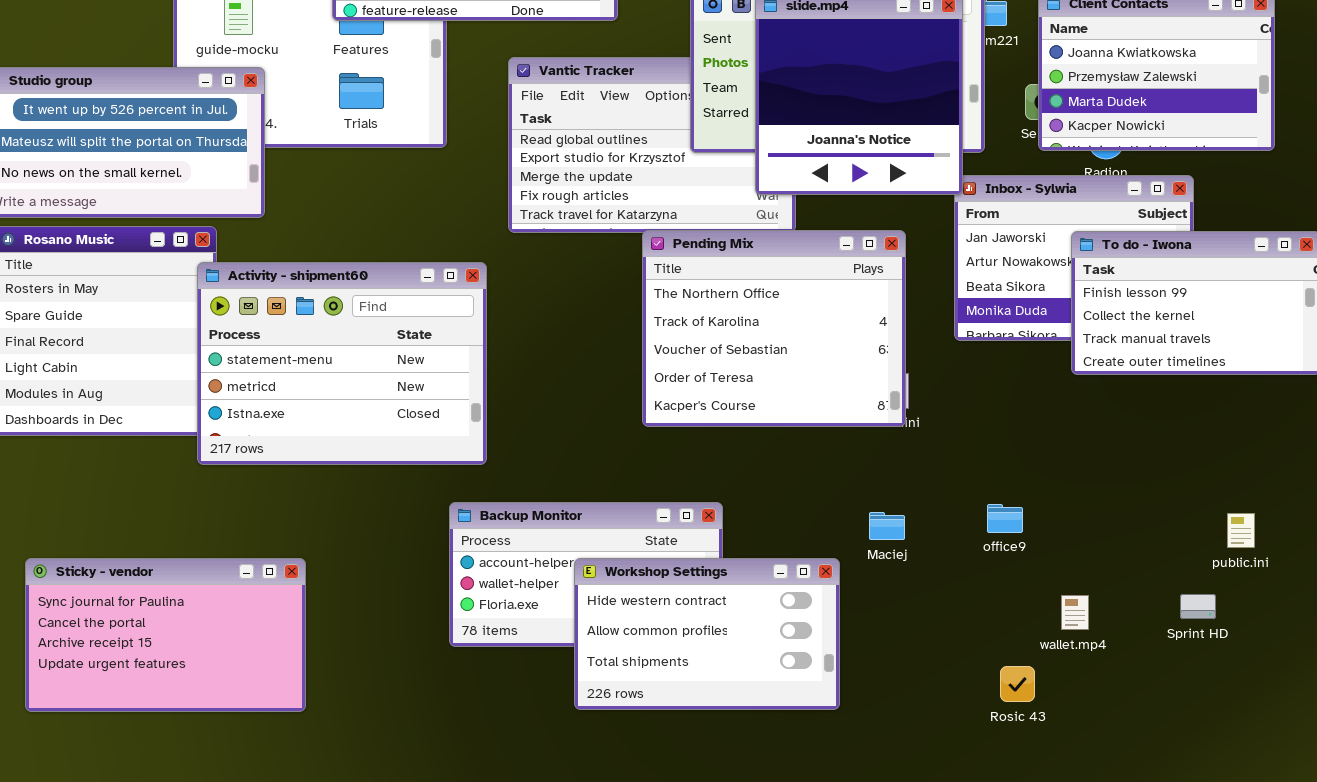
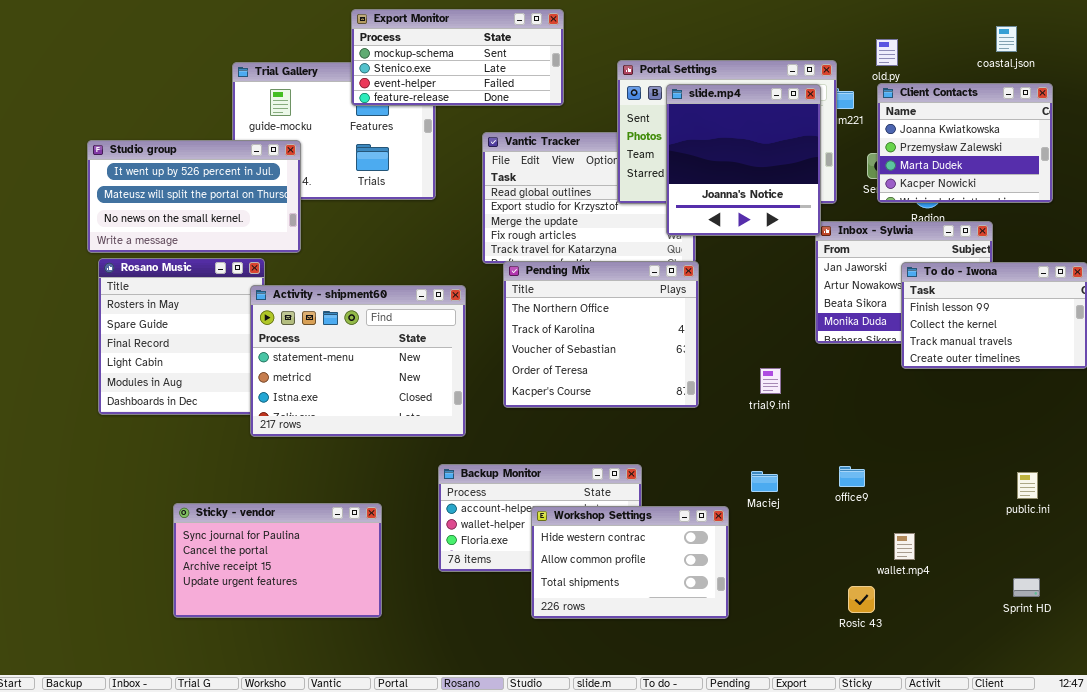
Pending Mix: [642,230,906,427] -> [503,261,699,408], moved
Sticky - vendor: [25,558,306,712] -> [173,503,382,618], moved
Sprint HD: [1180,594,1216,619] -> [1013,578,1040,597], moved

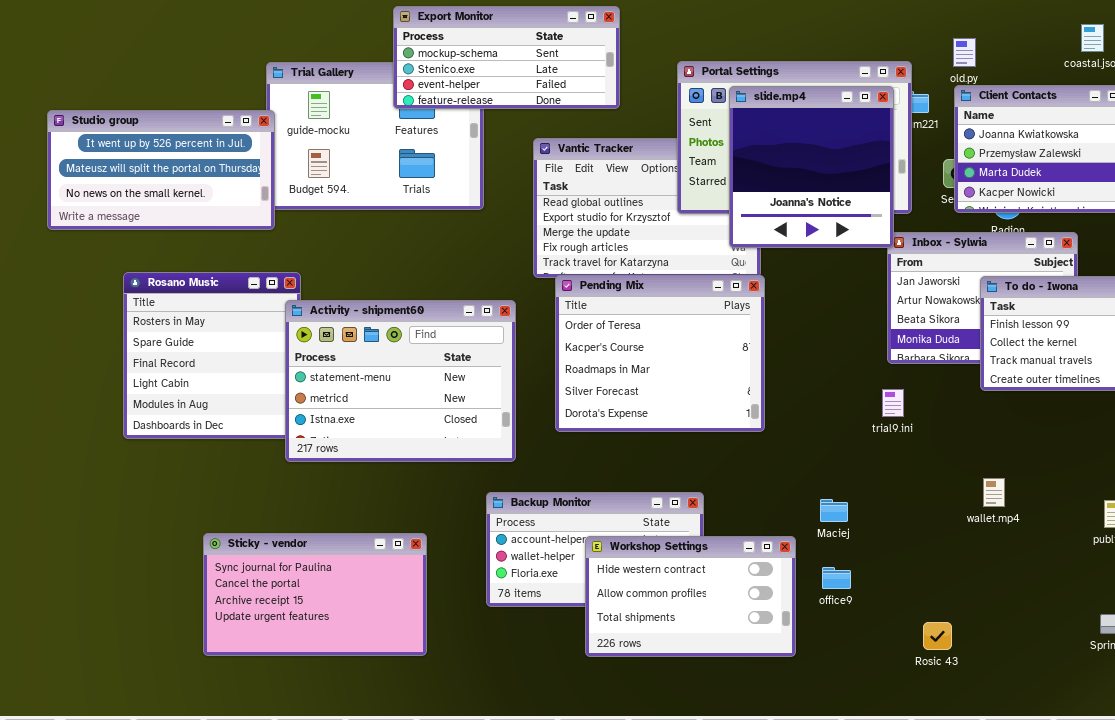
Studio group: [87,140,301,253] -> [47,110,275,230], moved
Pending Mix: [503,261,699,408] -> [555,275,765,432], scrolled down 3 rows
trial9.ini: [760,368,781,394] -> [882,389,904,417], moved
office9: [839,466,865,487] -> [822,567,851,589], moved
wallet.mp4: [894,533,915,560] -> [983,478,1005,507], moved

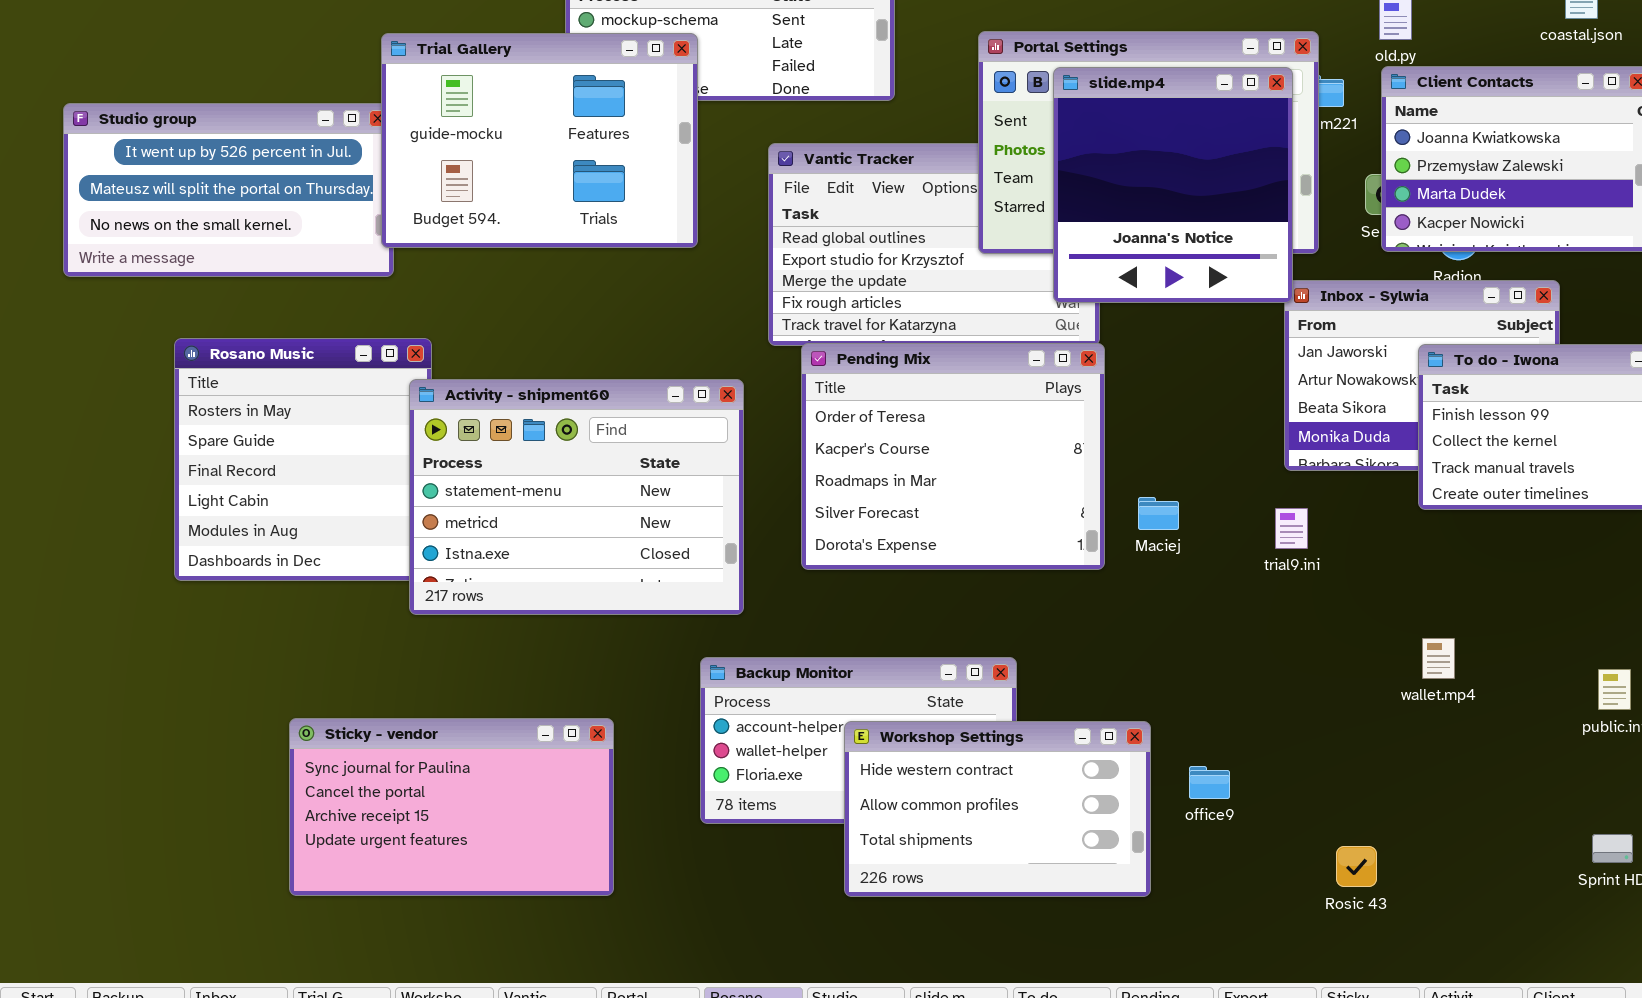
Trial Gallery: [266,62,484,210] -> [381,33,698,248], raised
Maciej: [820,499,848,522] -> [1138,497,1179,530], moved

